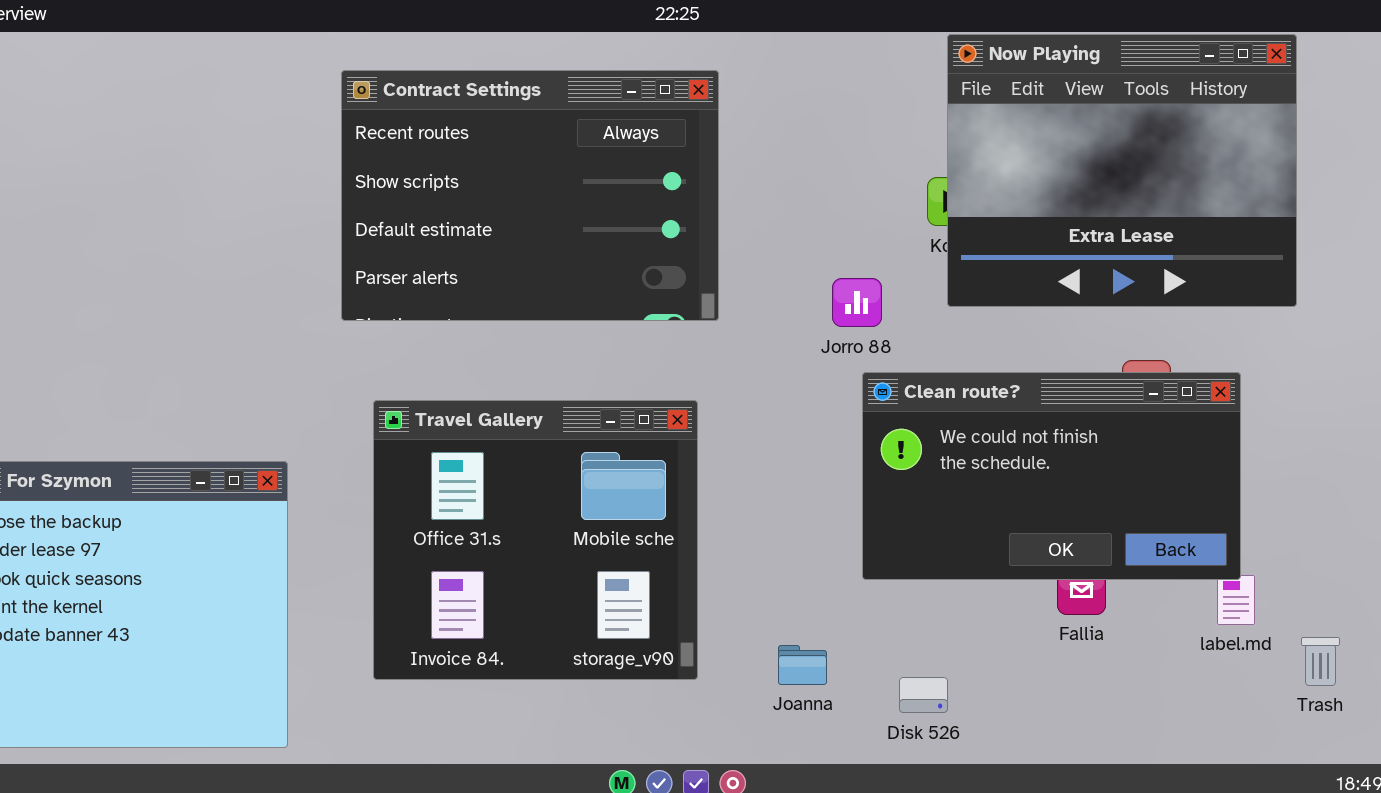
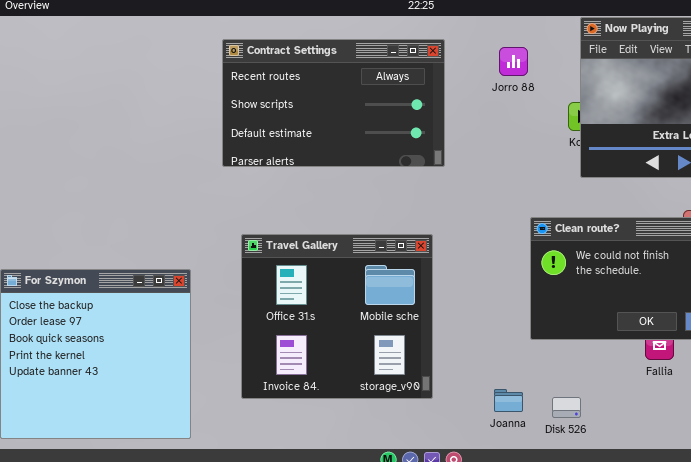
Contract Settings: [341,70,719,321] -> [222,39,445,167], resized
Jorro 88: [832,278,882,327] -> [499,47,528,76], moved
Joanna: [778,645,827,685] -> [494,389,523,412], moved

